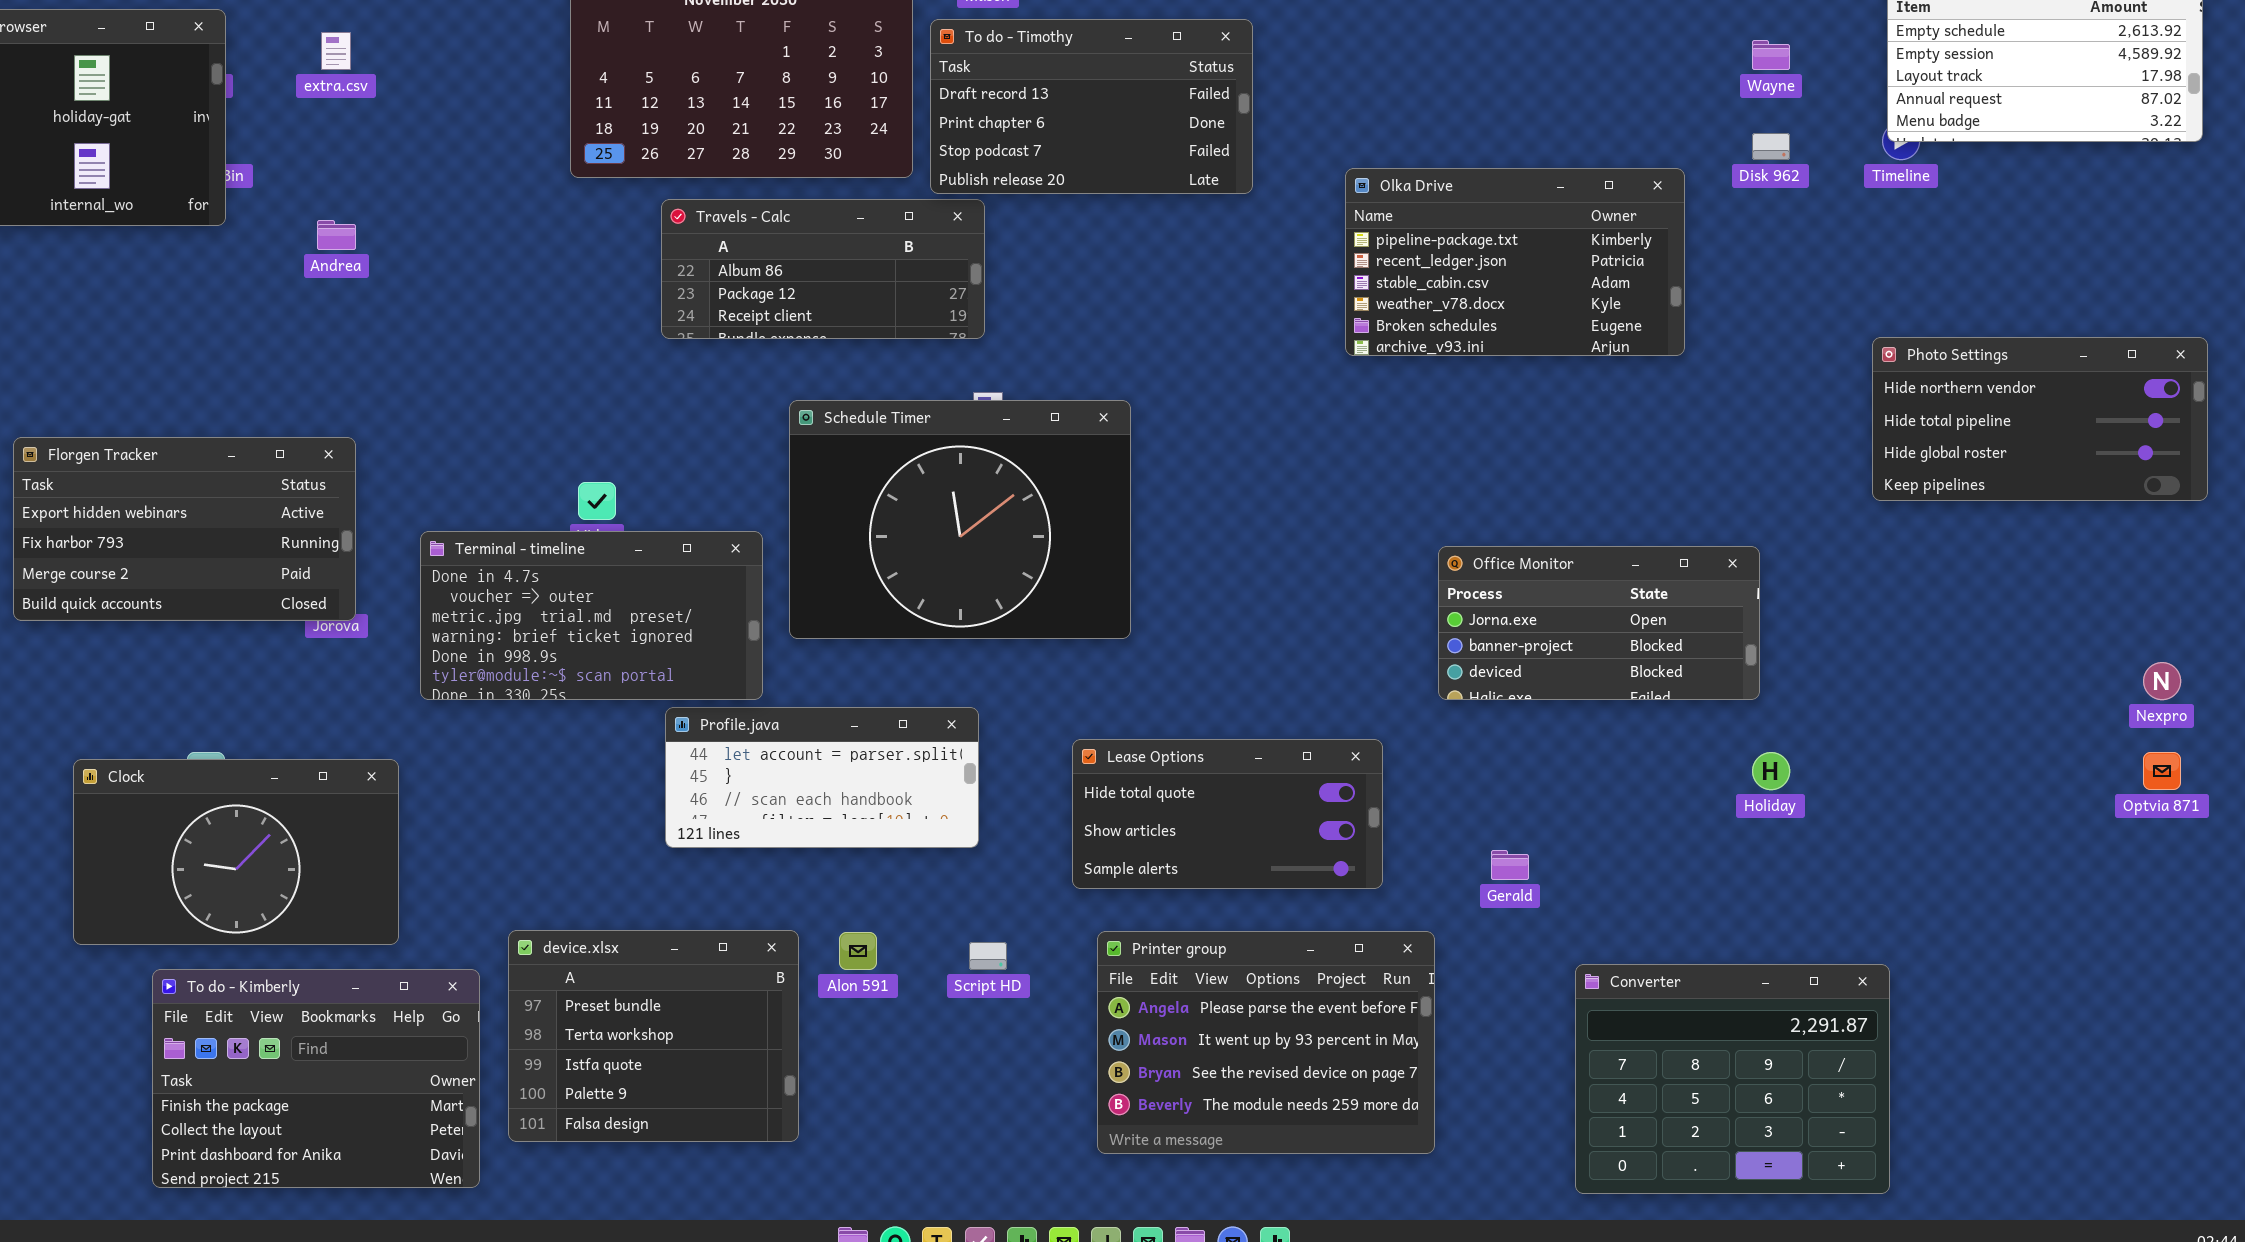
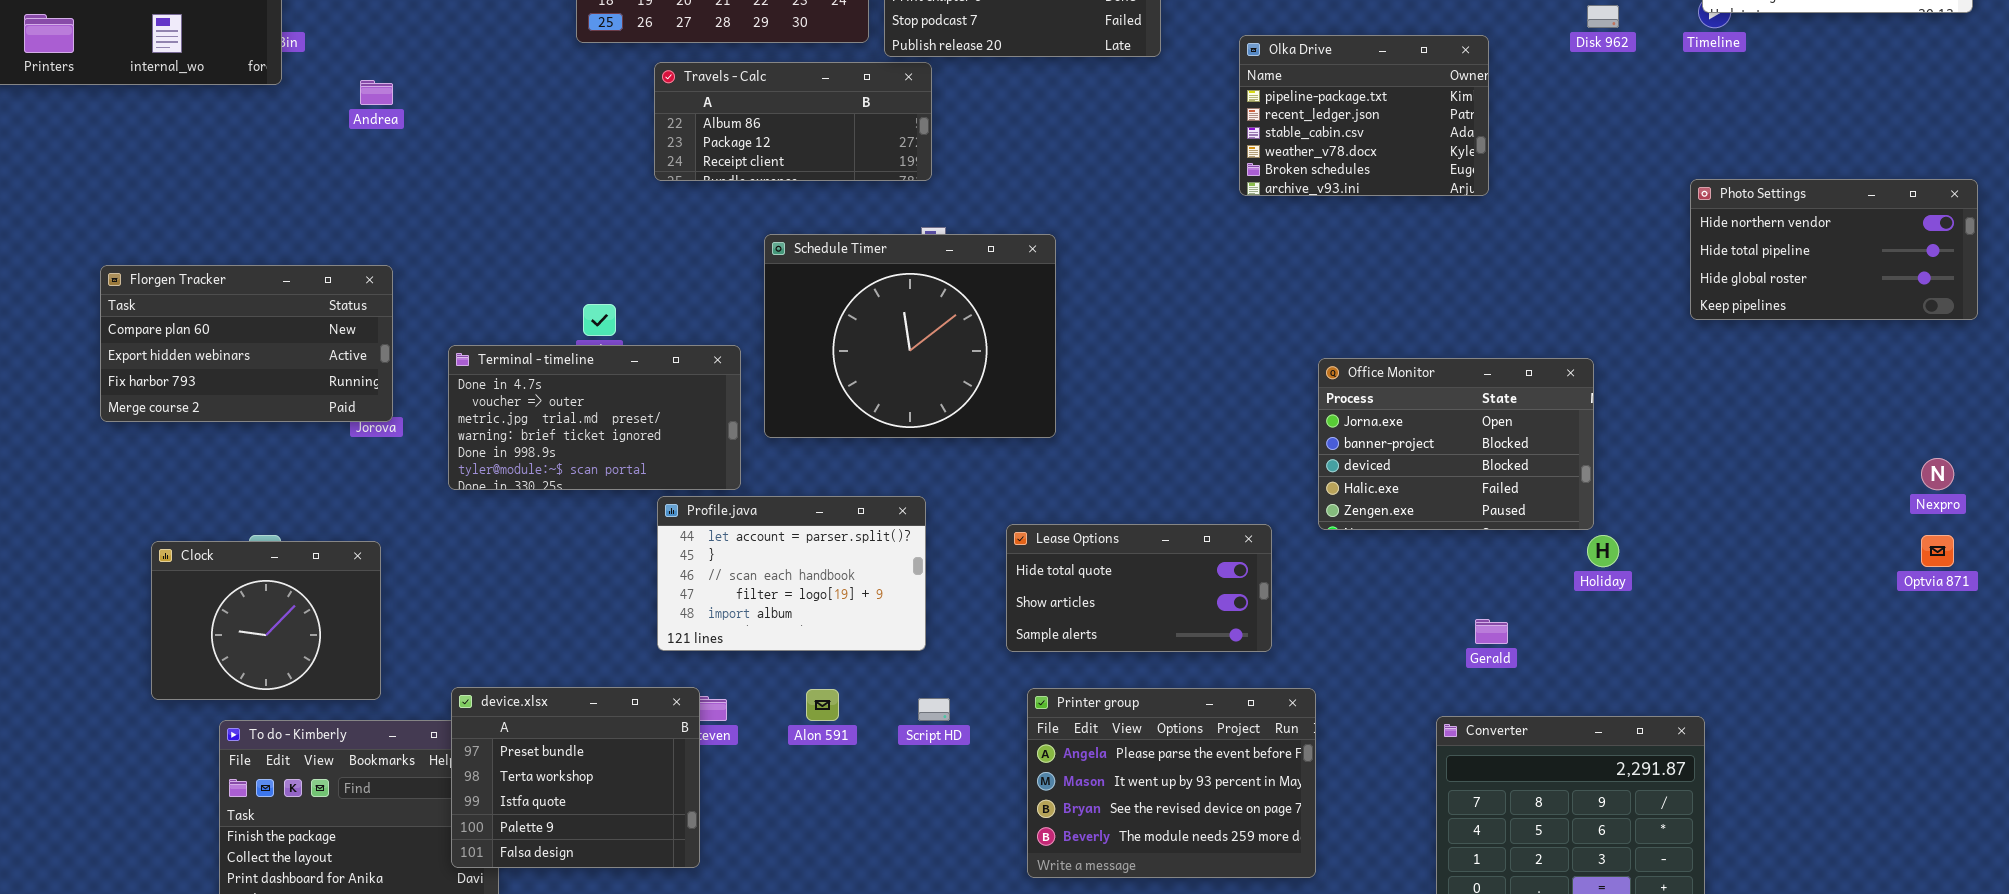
Olka Drive: [1345,168,1685,356] -> [1239,35,1489,196], resized
Florgen Tracker: [13,437,356,621] -> [100,265,393,422], scrolled up 1 row
Office Monitor: [1438,546,1760,700] -> [1318,358,1594,530], resized
Profile.java: [665,707,979,848] -> [657,496,926,651], resized
Clock: [73,759,399,945] -> [151,541,381,700], resized
Gerald: [1491,850,1529,880] -> [1475,619,1508,644], moved
device.xlsx: [508,930,799,1142] -> [451,687,700,868], moved

